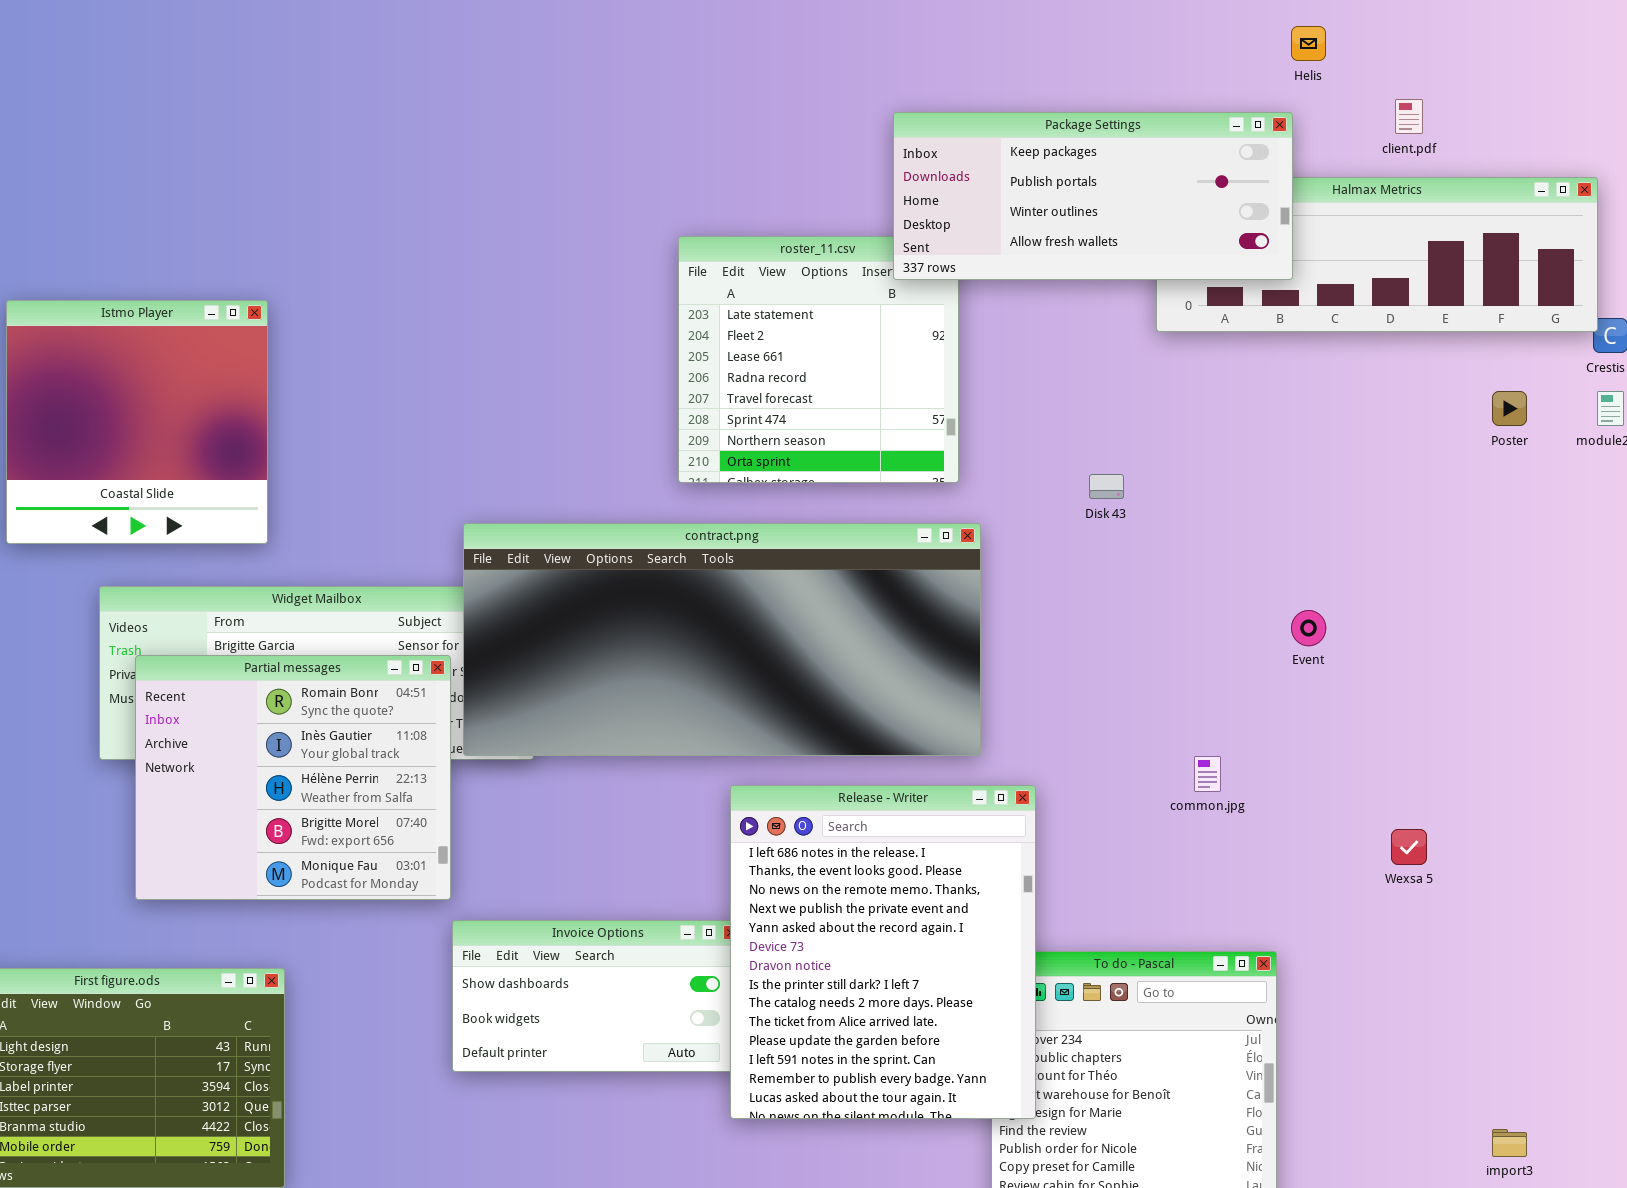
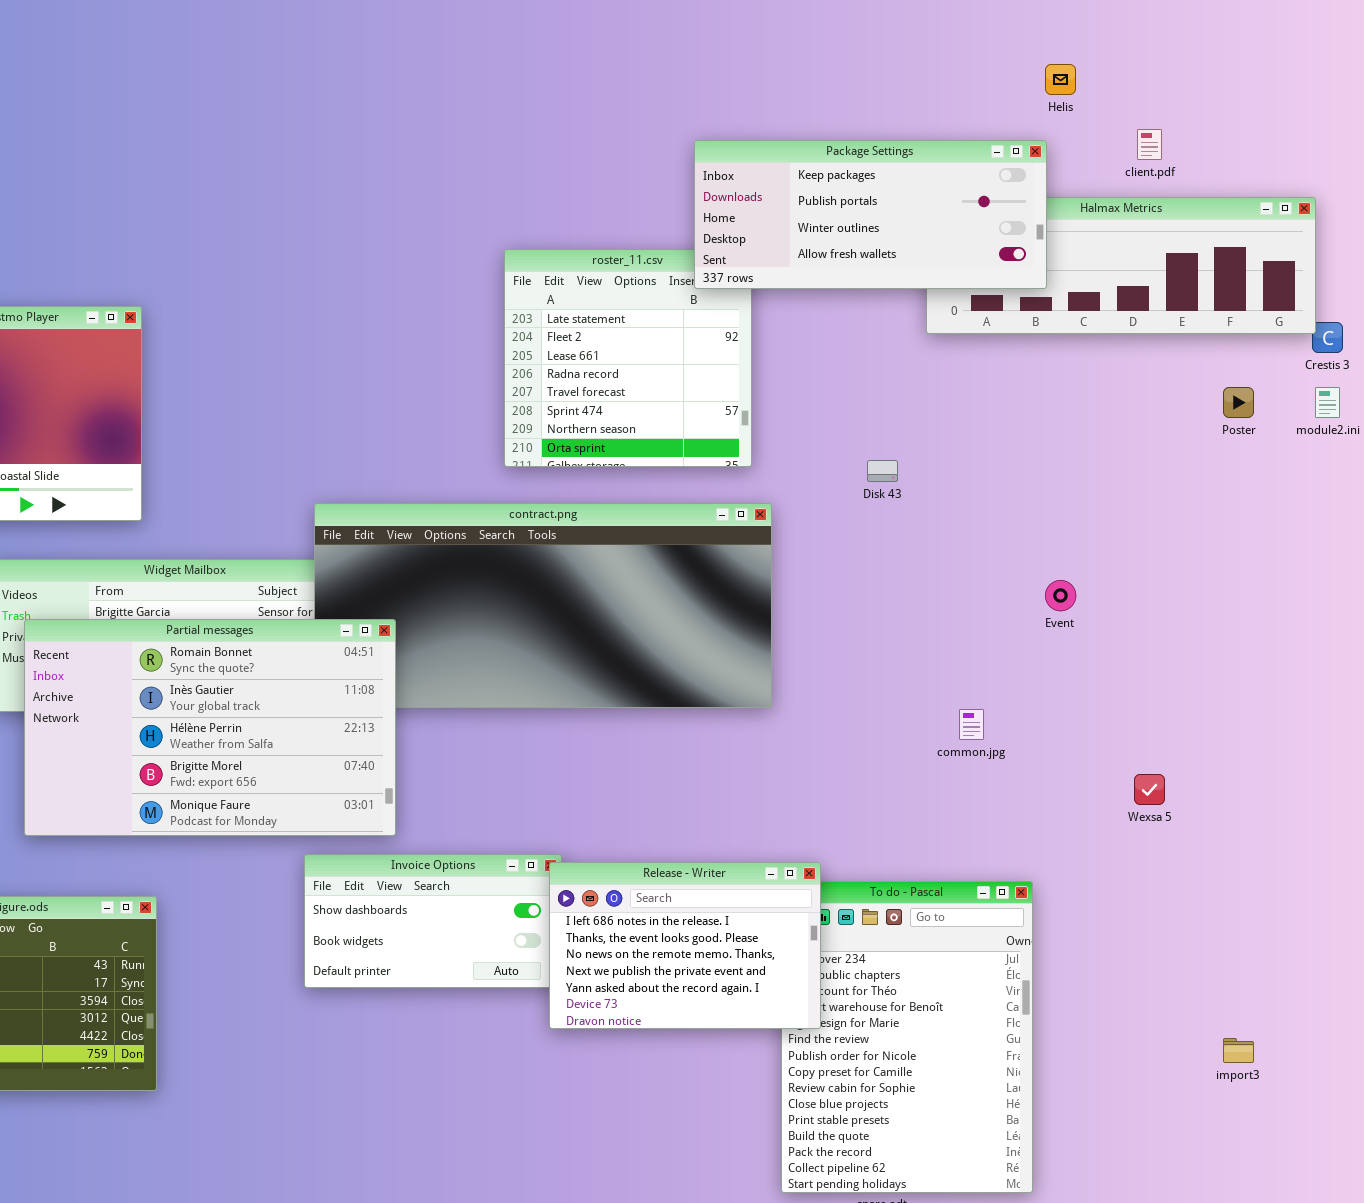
Partial messages: [135,655,451,900] -> [24,619,396,836], resized
Release - Writer: [730,785,1036,1119] -> [549,862,821,1029], resized

